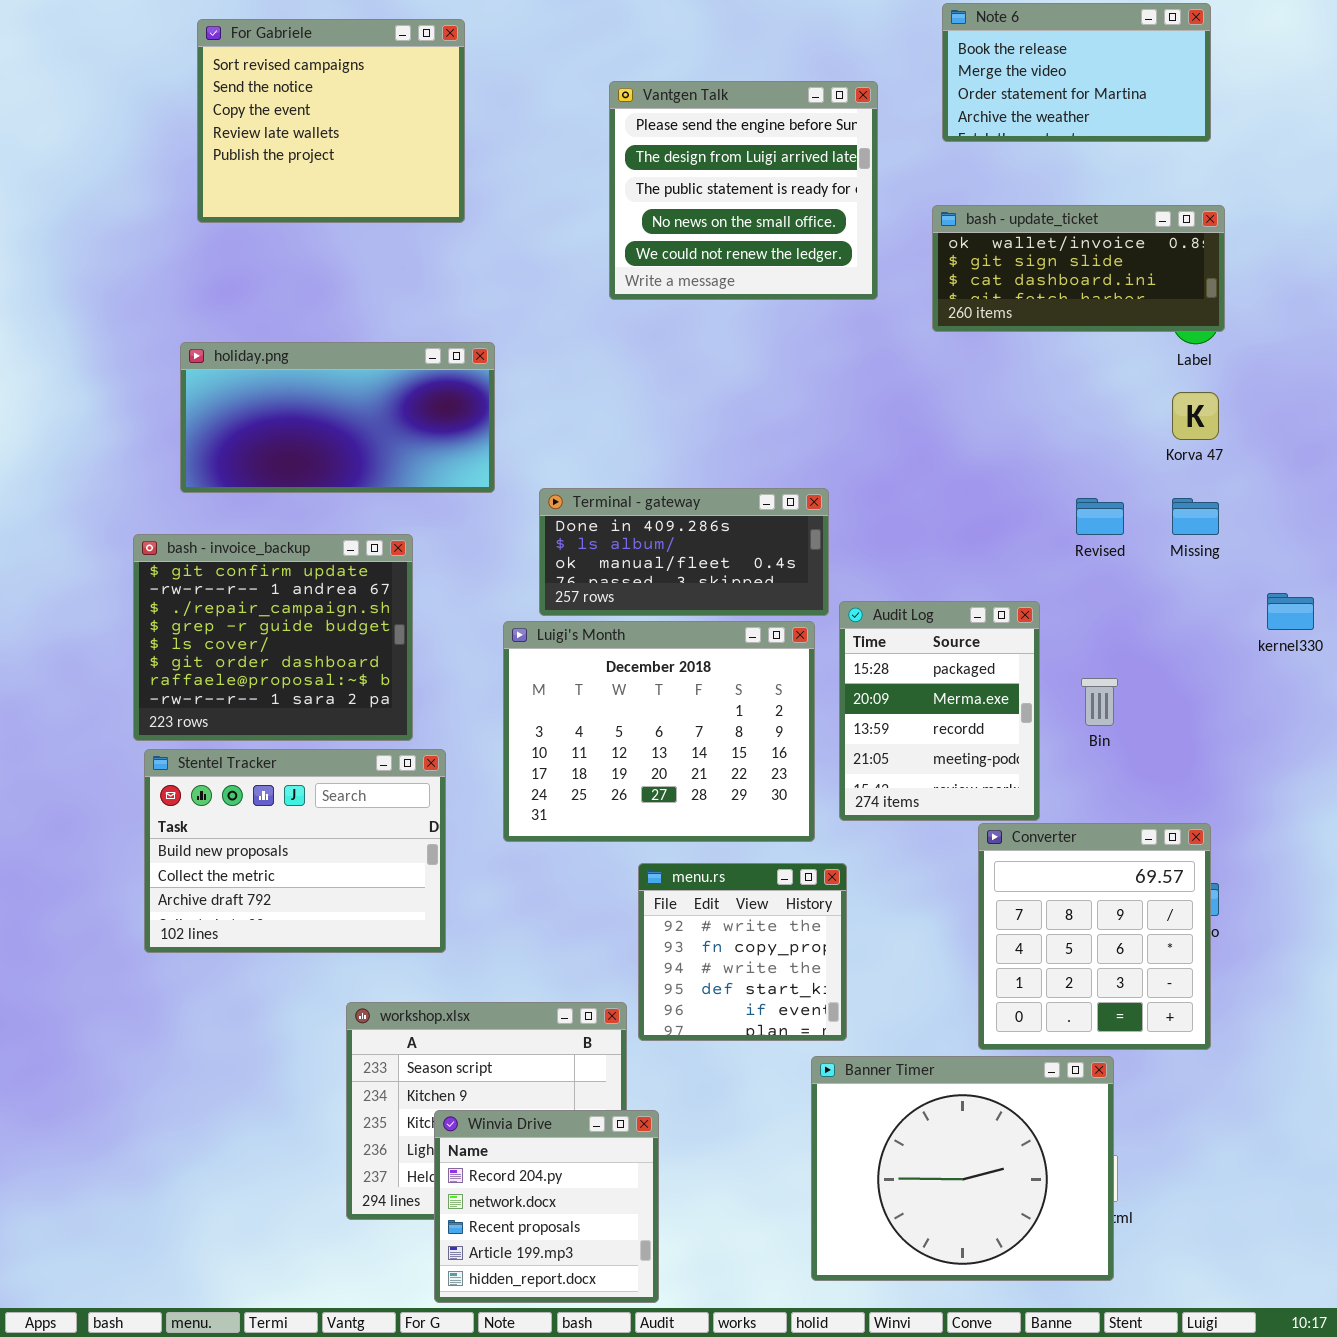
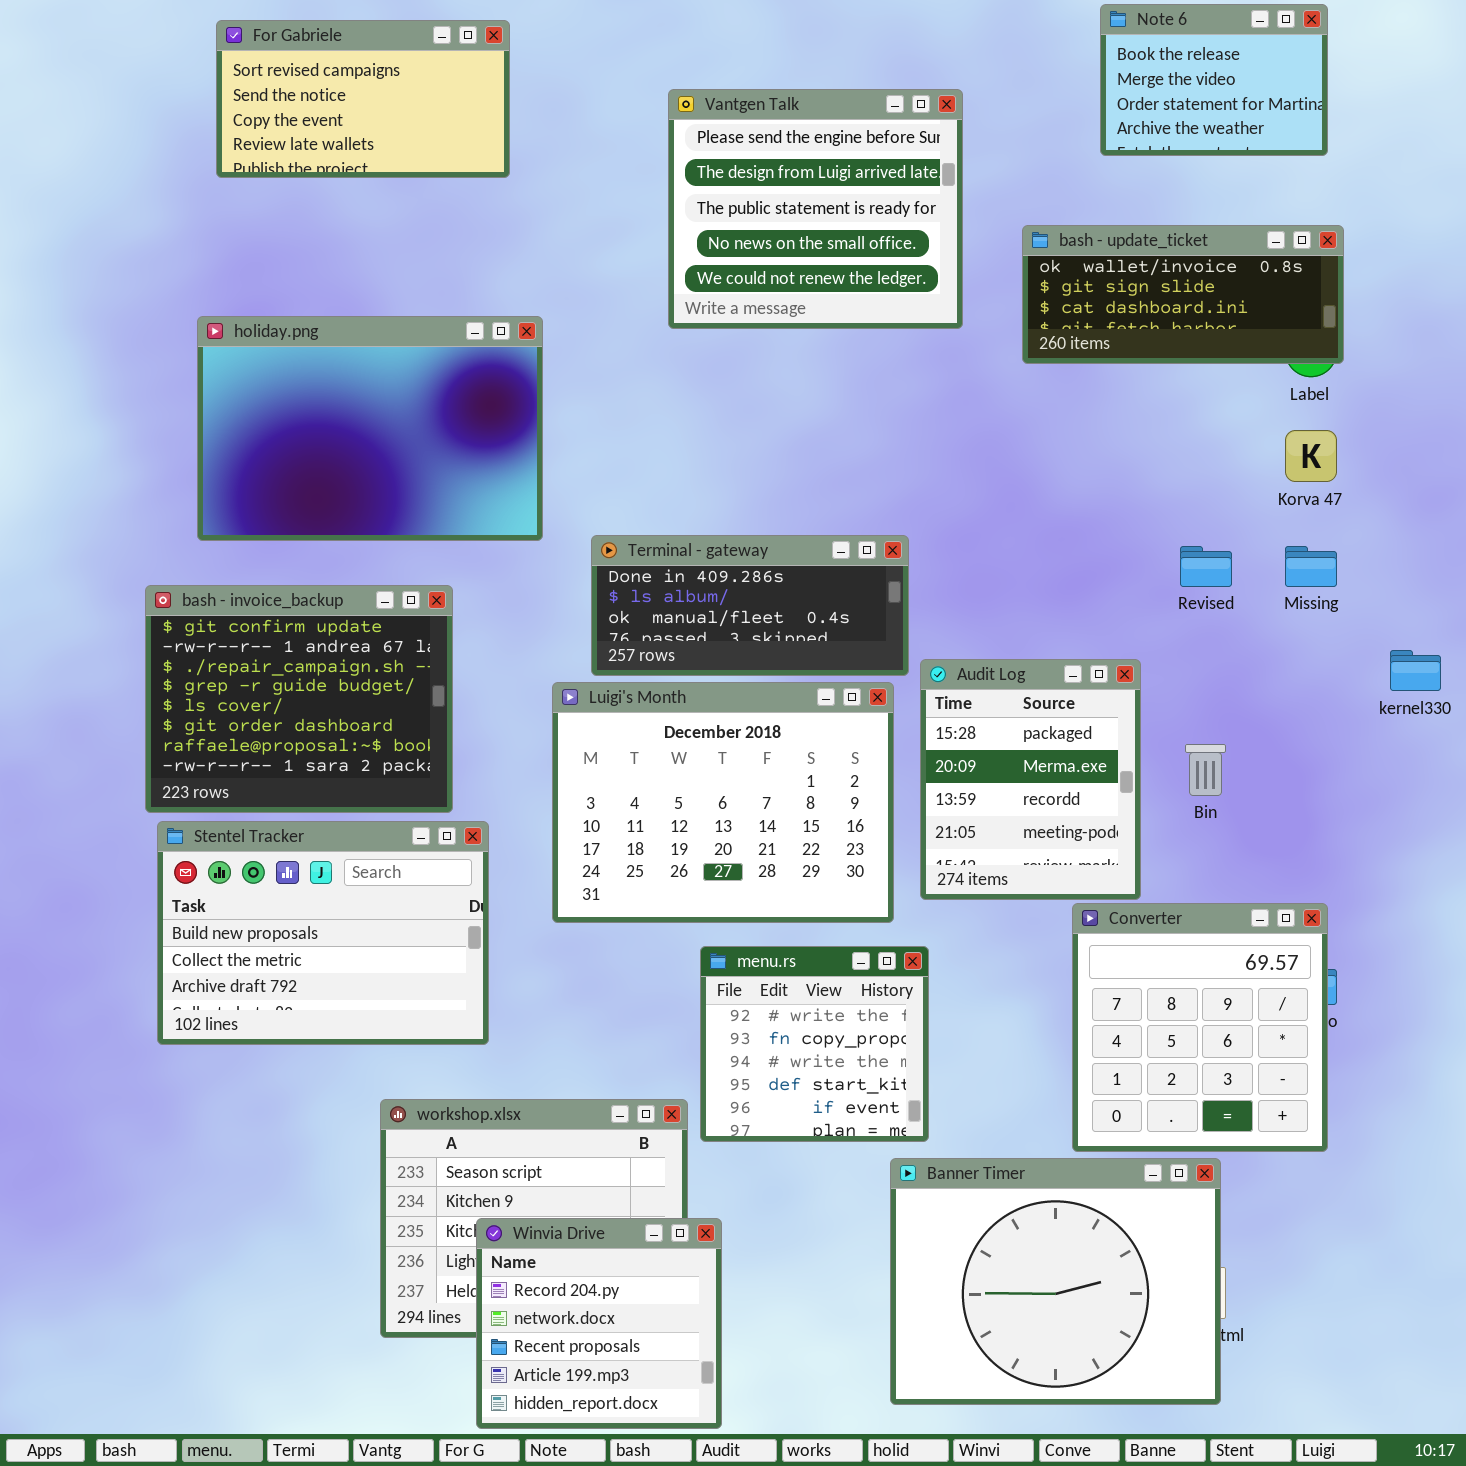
Note 6: [942,3,1211,142] -> [1100,4,1328,156], resized
For Gabriele: [197,19,465,223] -> [216,20,510,178], resized
holiday.png: [180,342,495,493] -> [197,316,543,541], resized

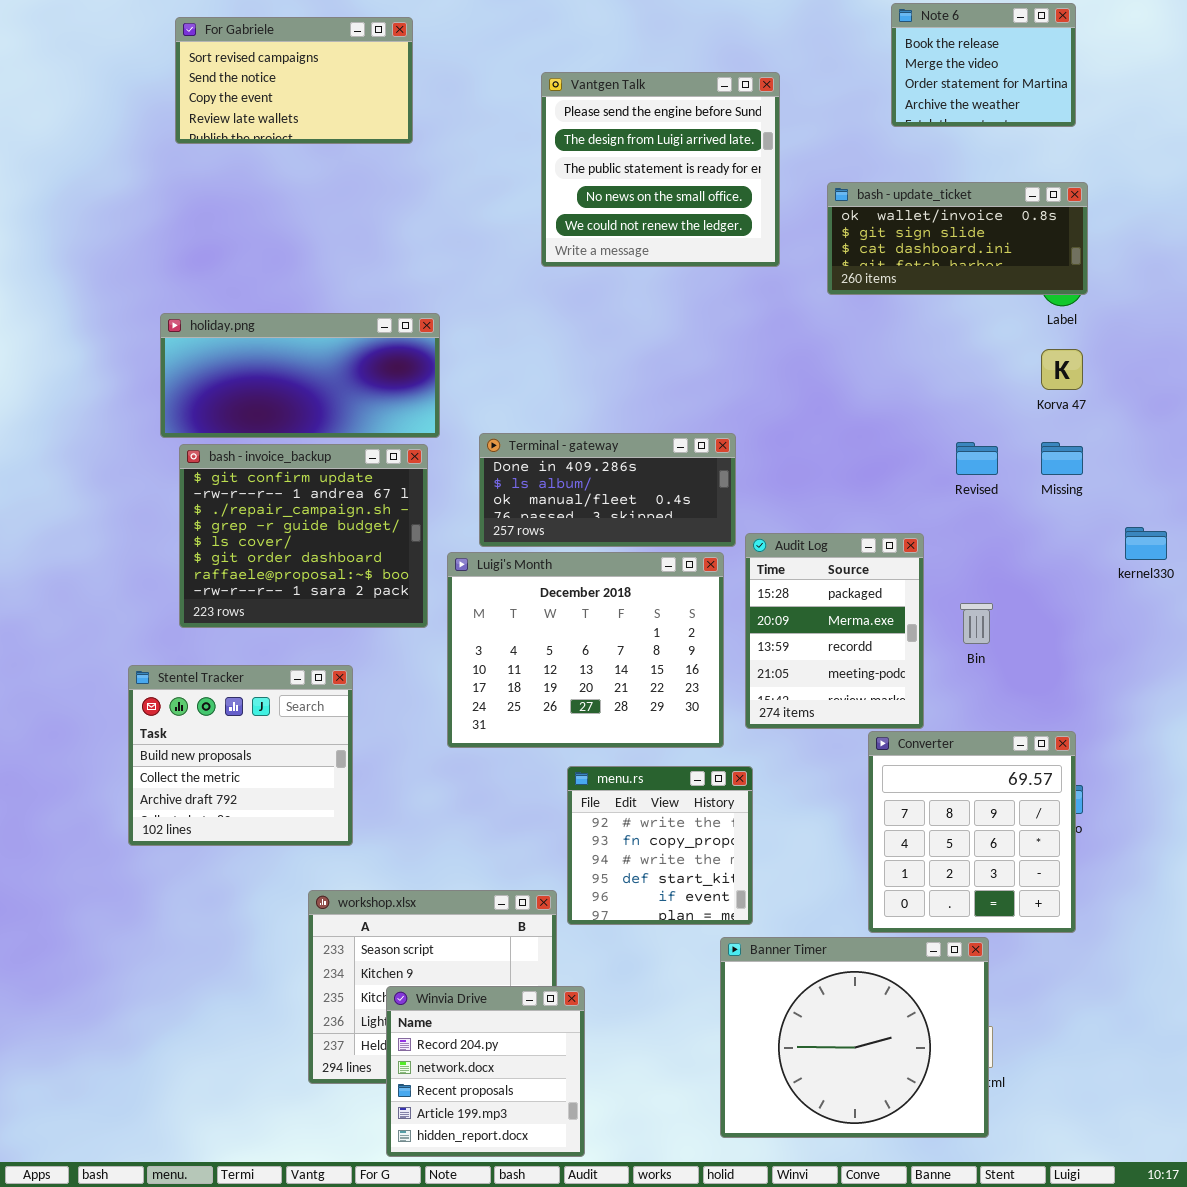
holiday.png: [197,316,543,541] -> [160,313,440,438], resized
bash - invoice_backup: [145,585,453,813] -> [179,444,428,628], moved
Stentel Tracker: [157,821,489,1045] -> [128,665,353,846], resized

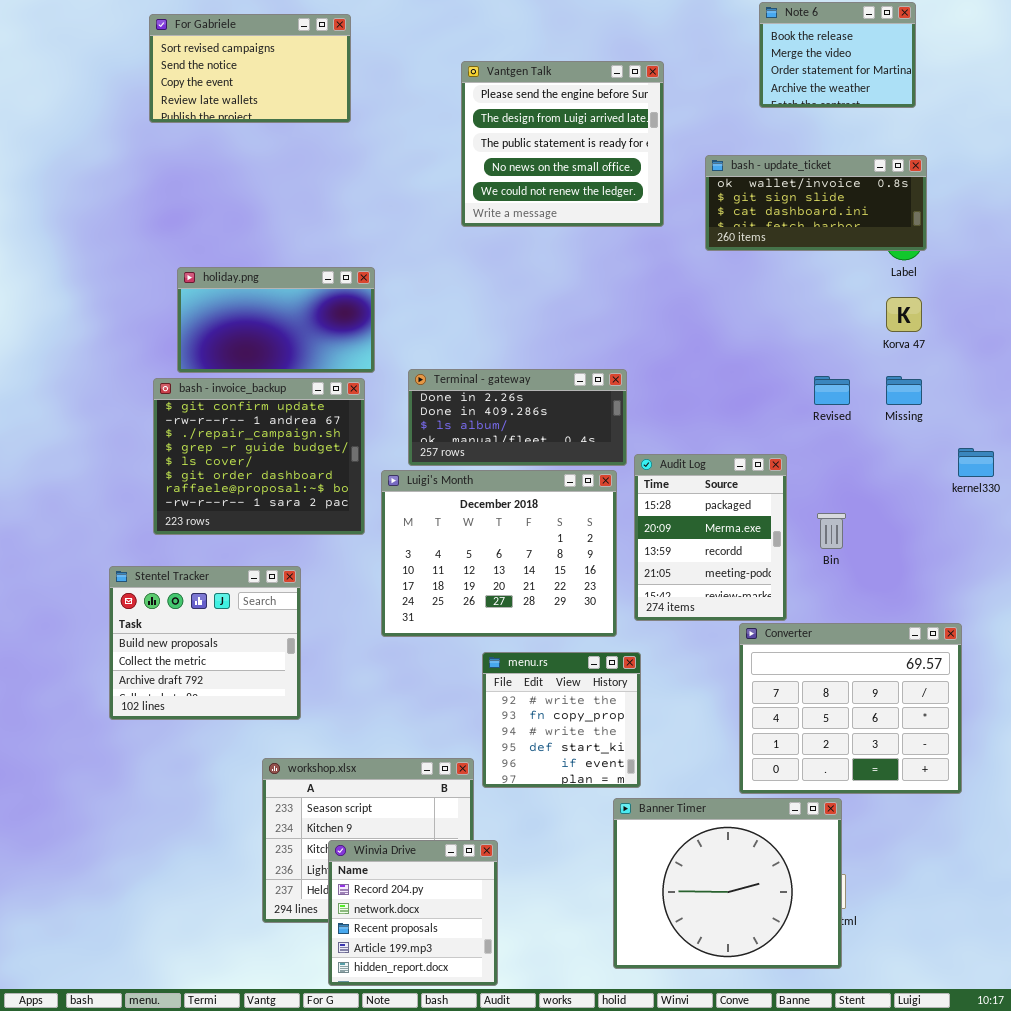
holiday.png: [160,313,440,438] -> [177,267,375,373], resized
Terminal - gateway: [479,433,736,547] -> [408,369,627,466], scrolled up 1 row
Converter: [868,731,1076,933] -> [739,623,962,794], resized

